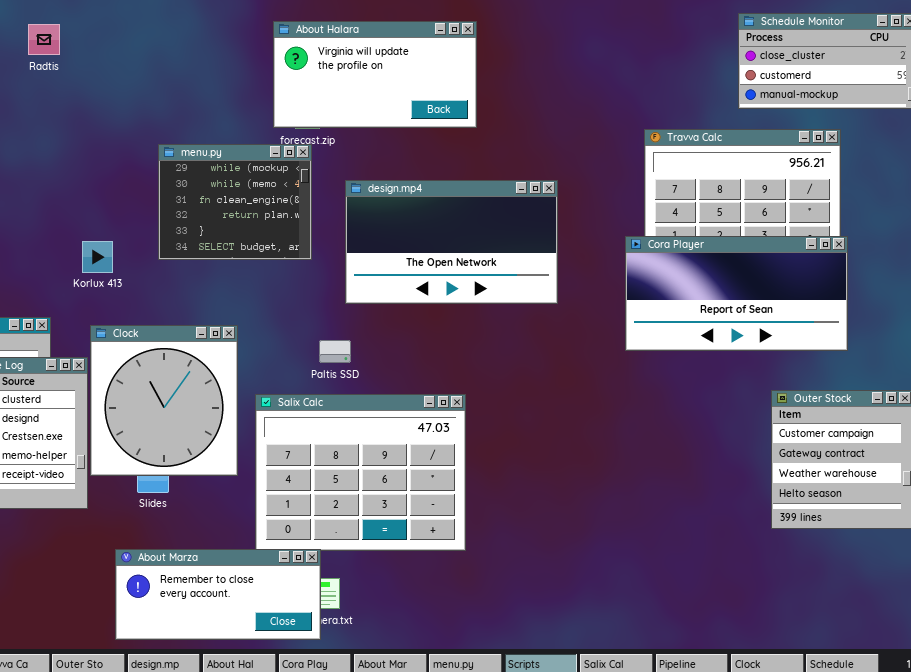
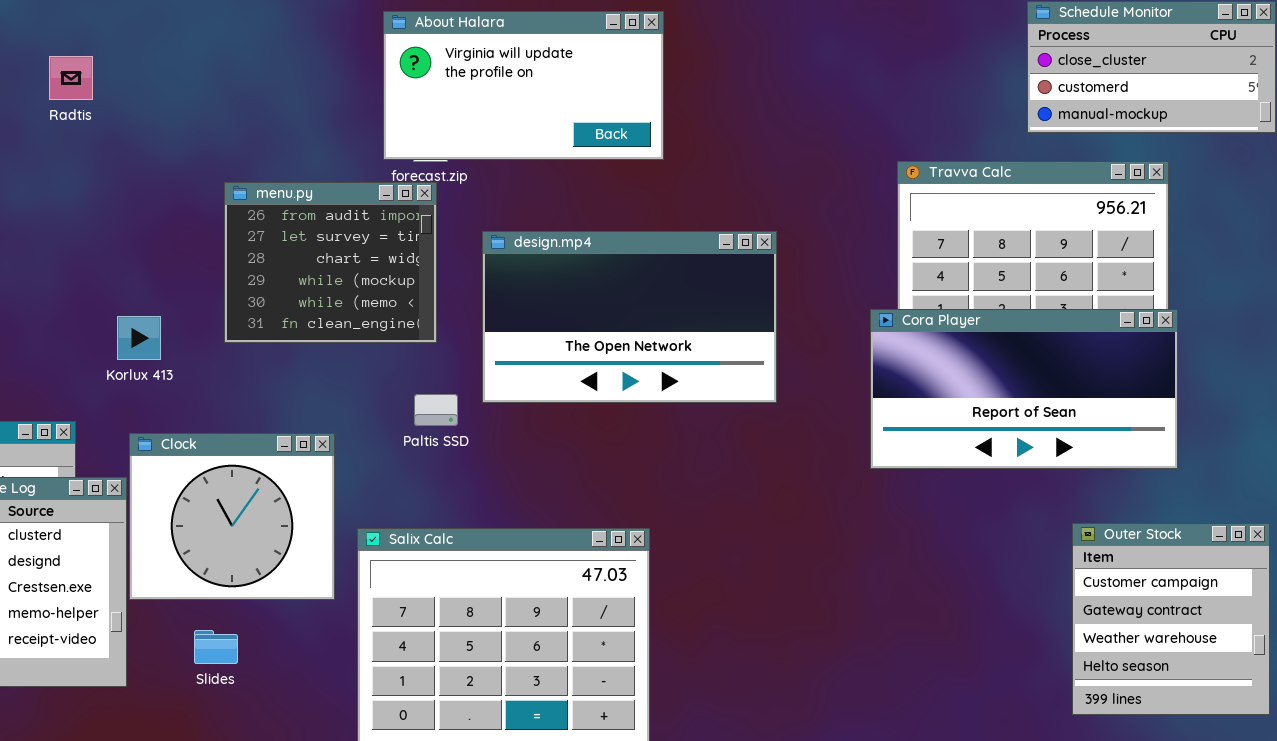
Radtis: [28,24,60,55] -> [49,56,93,100], moved
menu.py: [158,144,312,260] -> [224,182,437,343], scrolled up 3 rows
Clock: [90,325,238,476] -> [129,433,335,600], resized
Paltis SSD: [319,340,351,363] -> [414,394,458,426], moved

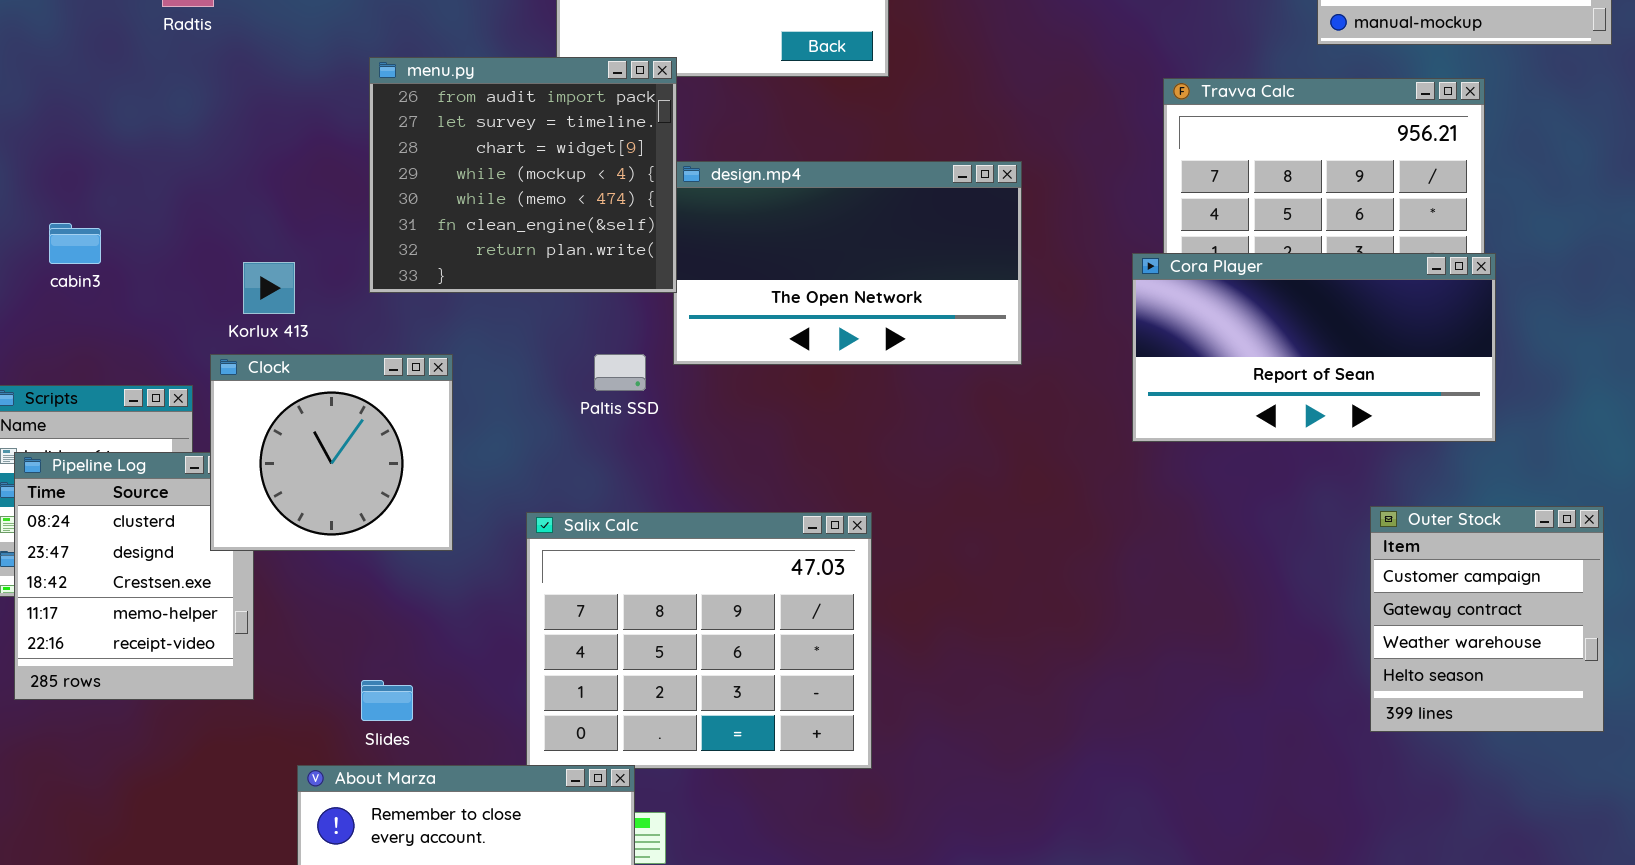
menu.py: [224,182,437,343] -> [369,57,677,293], resized
Clock: [129,433,335,600] -> [210,354,453,551], moved
Slides: [194,630,238,664] -> [361,680,413,721], moved

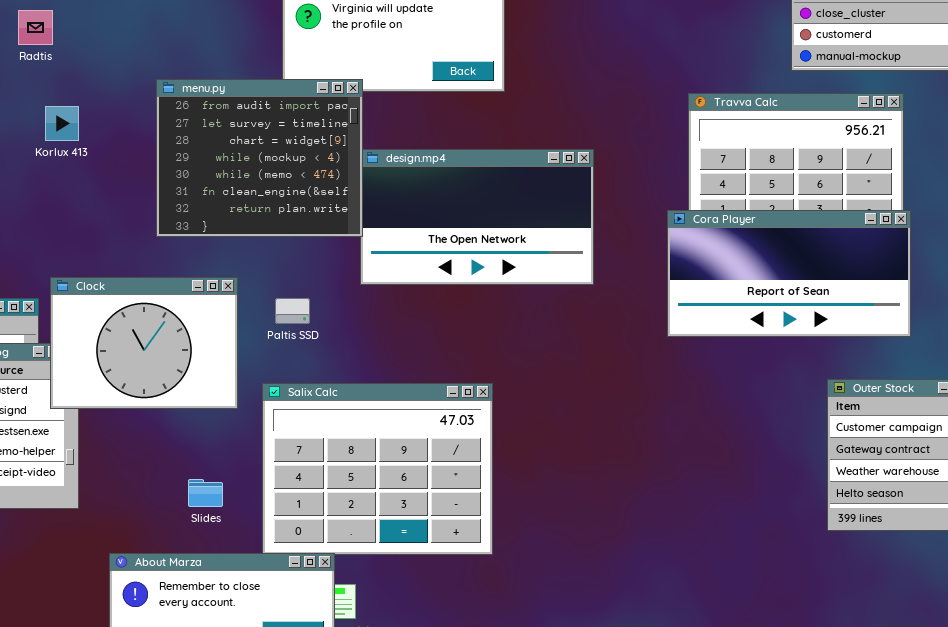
Korlux 413: [243,262,295,314] -> [45,106,79,141], moved
Clock: [210,354,453,551] -> [50,277,238,409], resized
Paltis SSD: [594,354,646,391] -> [275,298,310,324], moved
Slides: [361,680,413,721] -> [188,479,223,507], moved

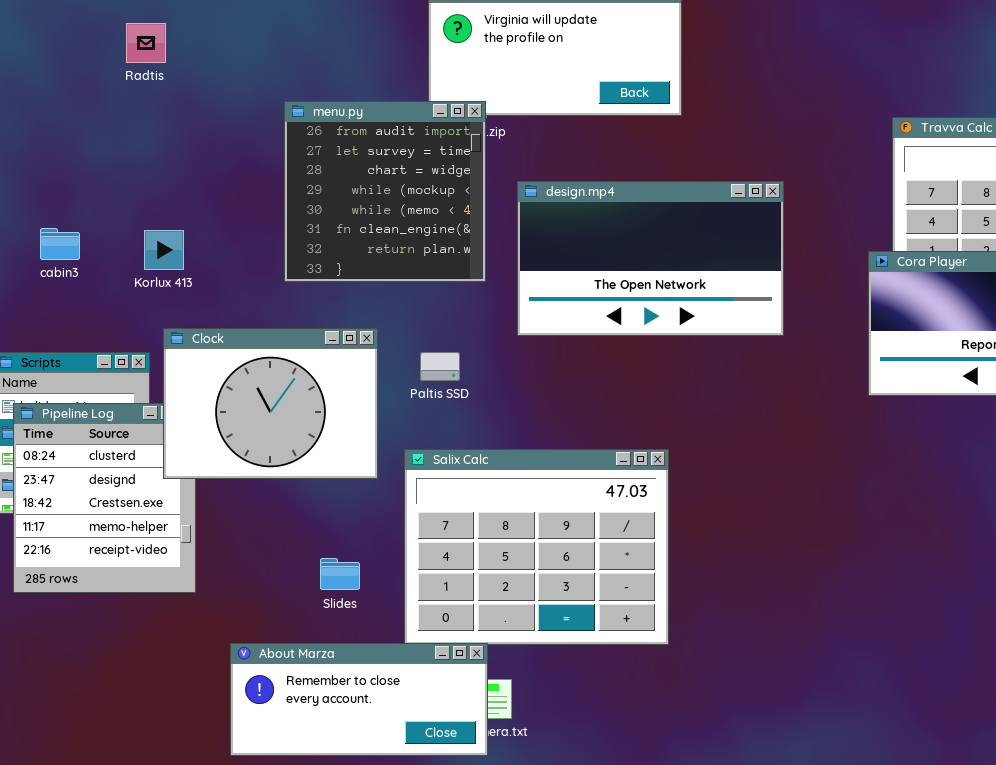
menu.py: [156,79,363,237] -> [284,101,486,282], resized
Korlux 413: [45,106,79,141] -> [144,230,184,270], moved

